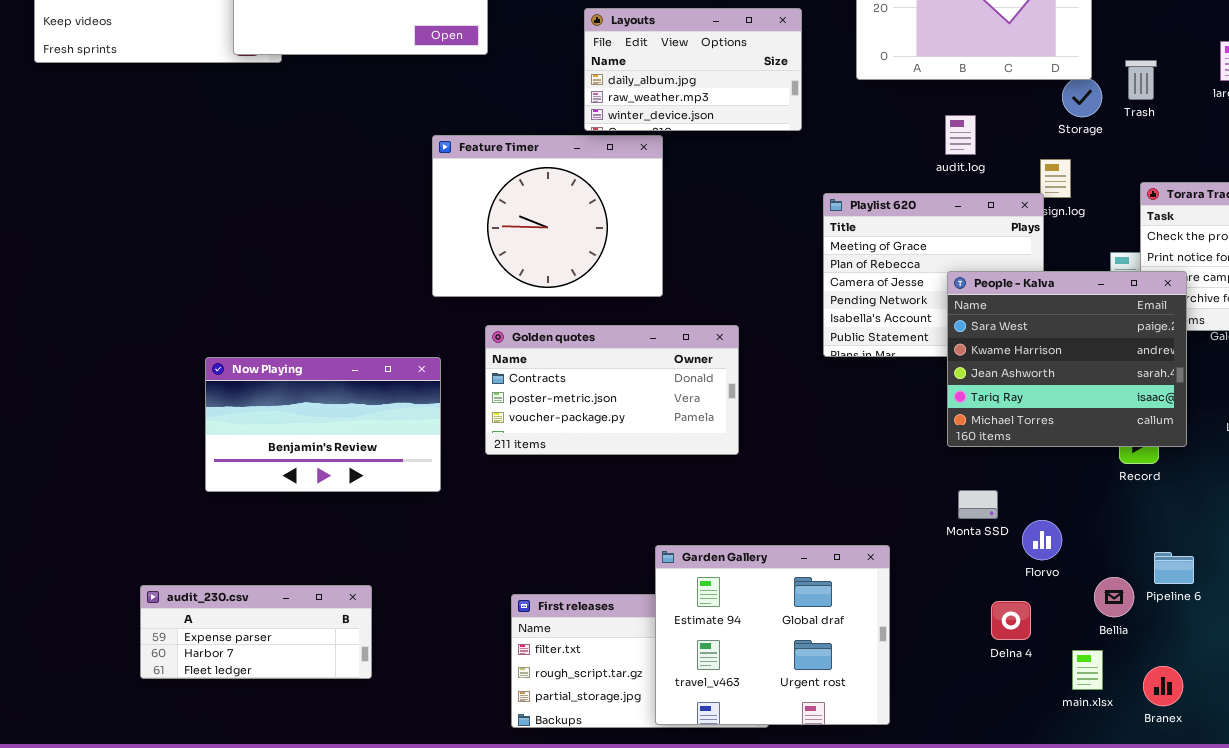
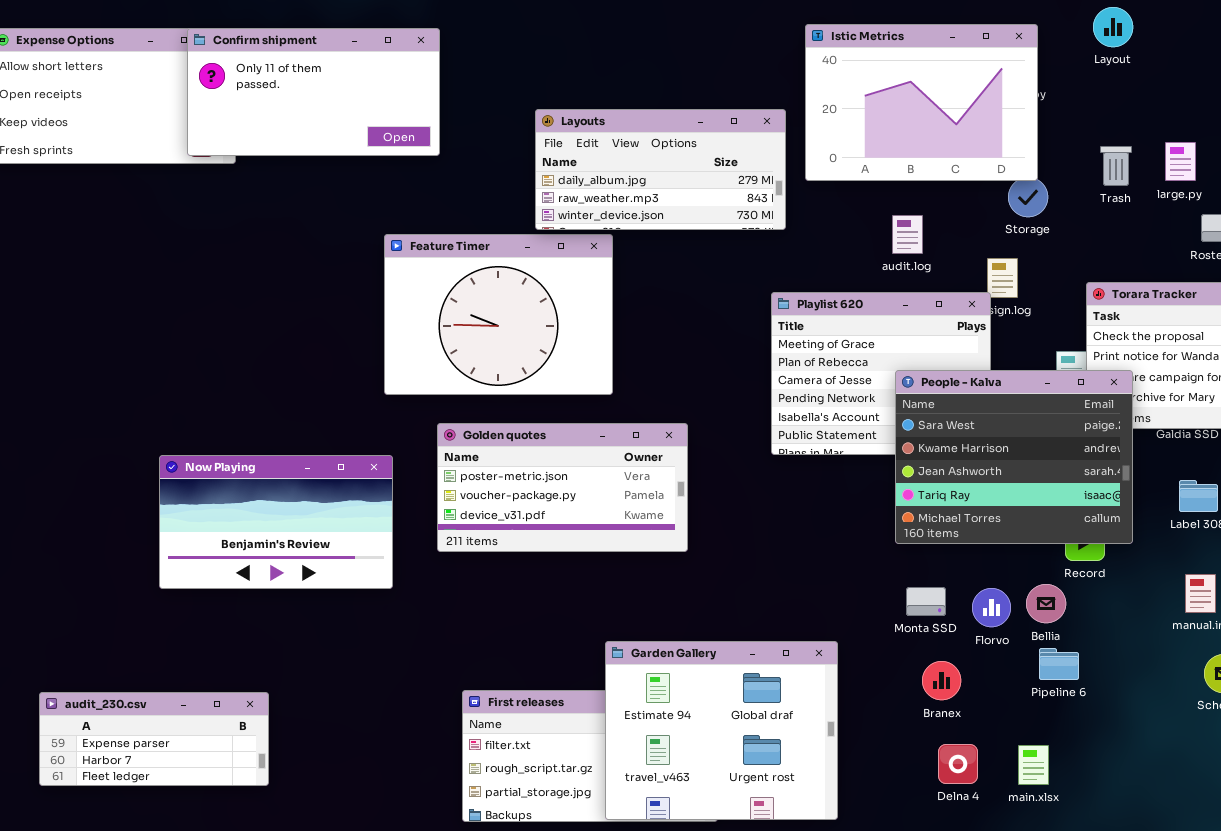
Layouts: [584,8,802,131] -> [535,109,786,230], resized
Trash: [1125,60,1157,100] -> [1100,146,1132,186], moved
Golden quotes: [485,325,739,455] -> [437,423,688,552], scrolled down 1 row
Florvo: [1022,520,1062,560] -> [972,588,1011,627], moved
Pipeline 6: [1154,552,1194,584] -> [1039,648,1079,680], moved
Bellia: [1094,577,1134,617] -> [1026,584,1066,623], moved
audit_230.csv: [140,585,372,679] -> [39,692,269,786], moved
Delna 4: [991,601,1031,640] -> [938,744,978,784], moved
Branex: [1143,666,1183,706] -> [922,661,961,700], moved

